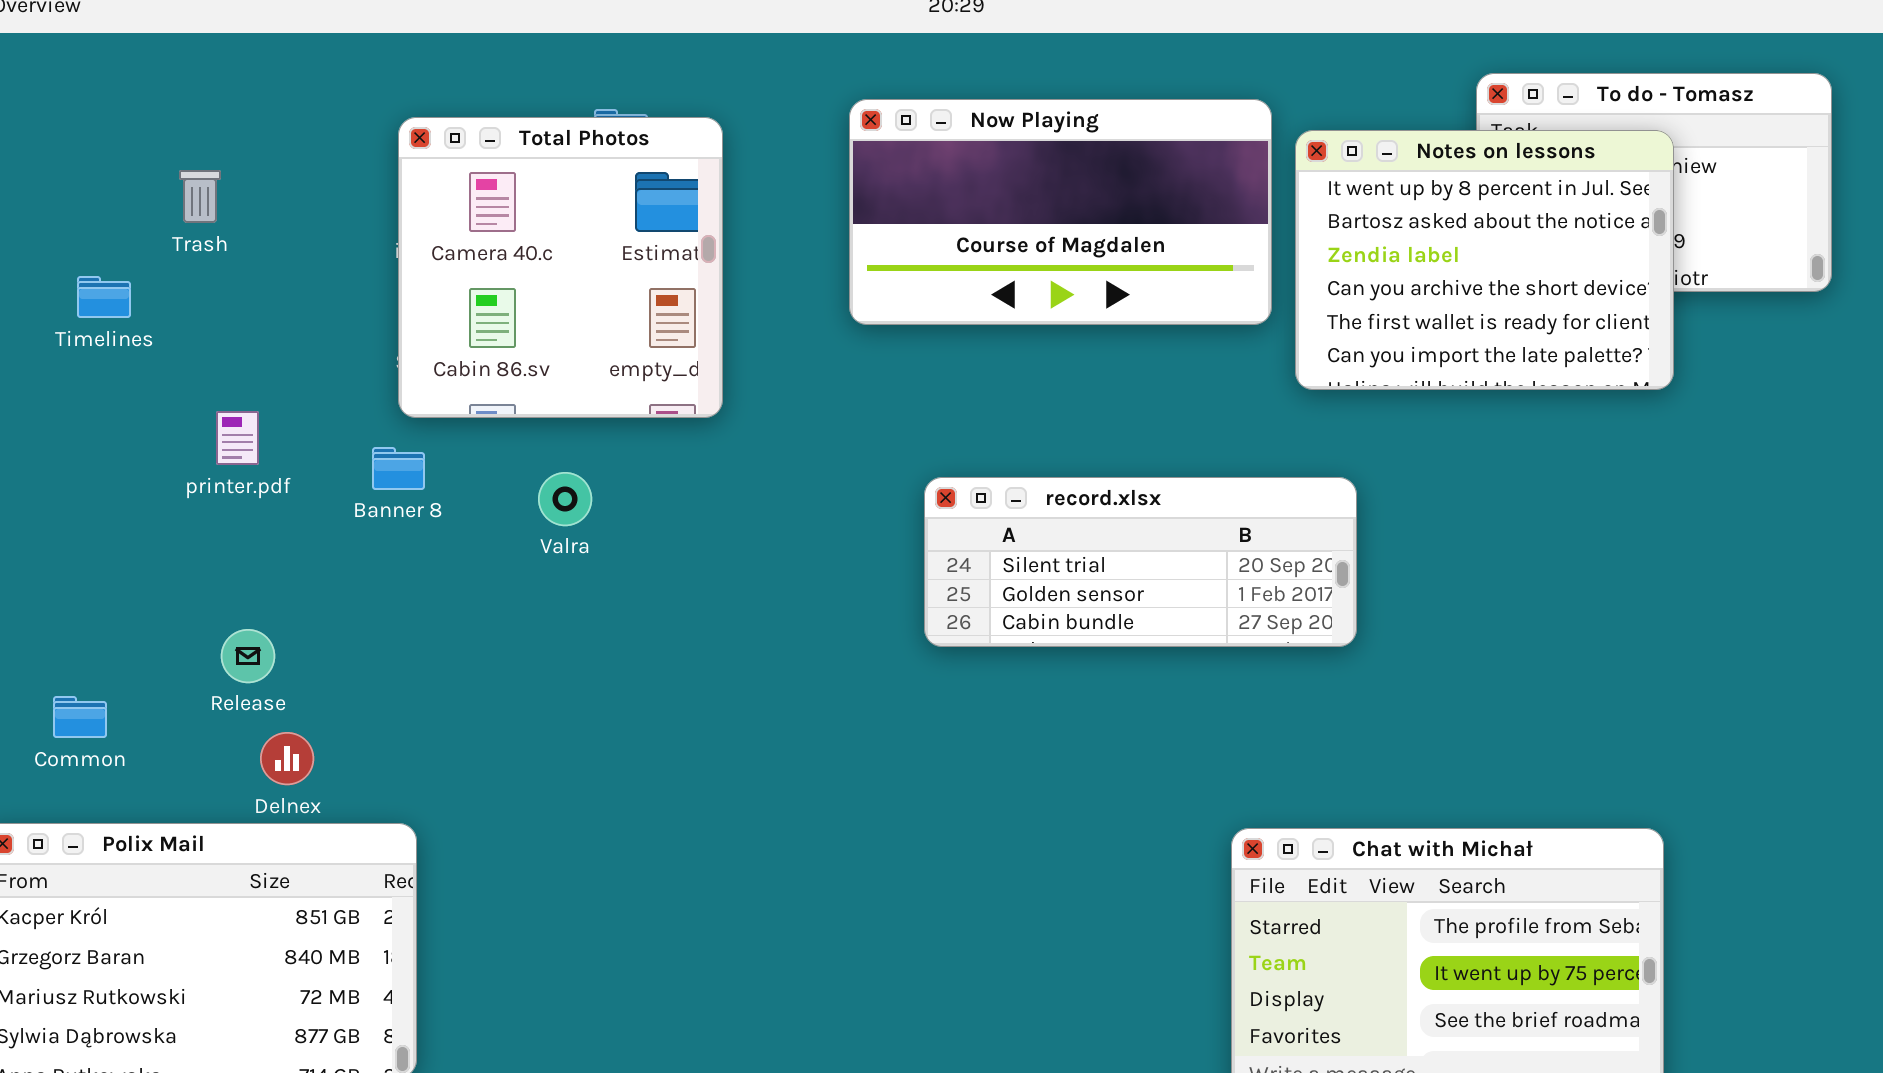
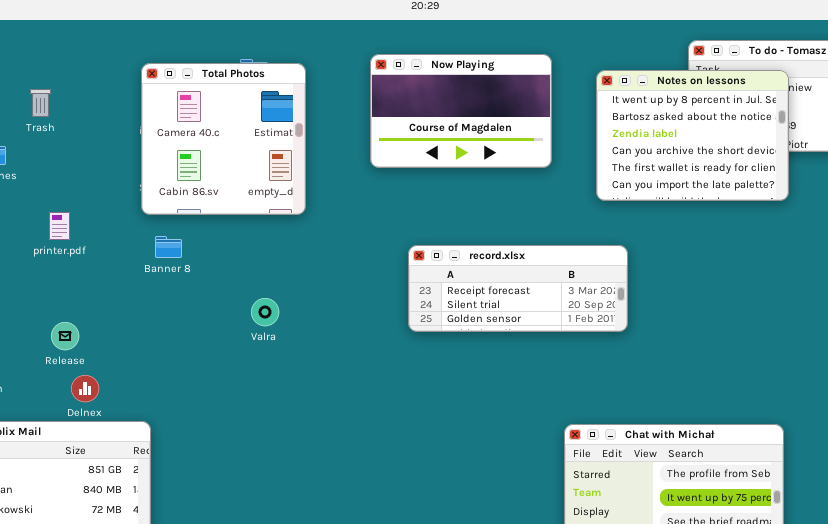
Now Playing: [849,99,1272,325] -> [370,54,552,168], resized
Banner 8: [372,447,425,490] -> [155,236,182,258], moved
Valra: [538,472,592,526] -> [251,298,279,326], moved
record.xlsx: [924,477,1357,647] -> [408,245,628,332], scrolled up 1 row

